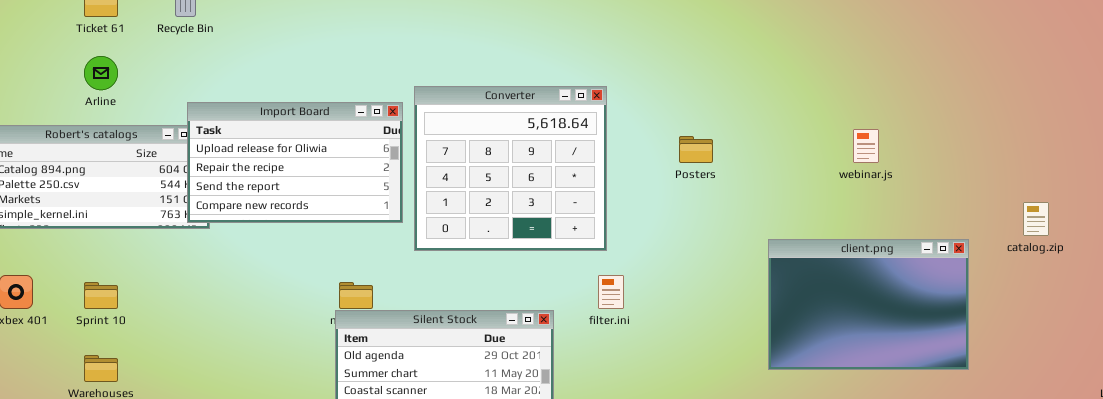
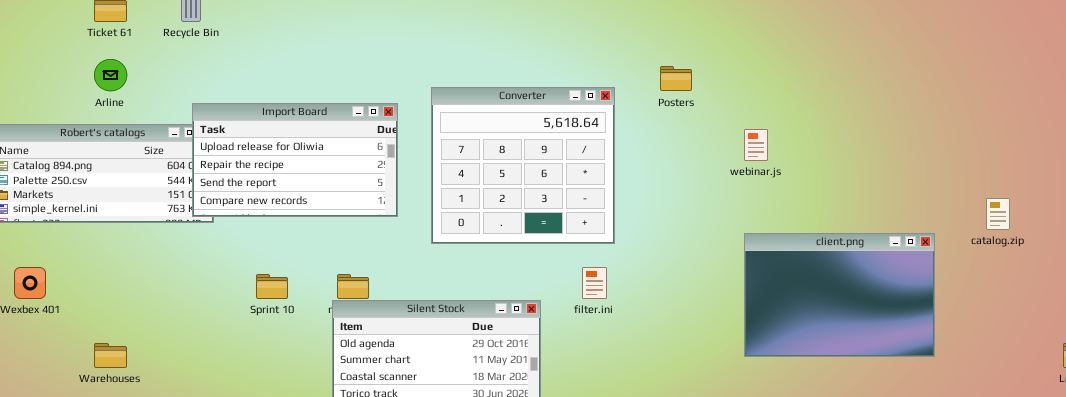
Converter: [414,86,607,251] -> [431,87,615,244], moved
webinar.js: [853,129,879,163] -> [744,129,768,161], moved
Posters: [679,136,713,163] -> [660,66,692,91], moved
Sprint 10: [84,282,118,309] -> [256,274,288,299], moved

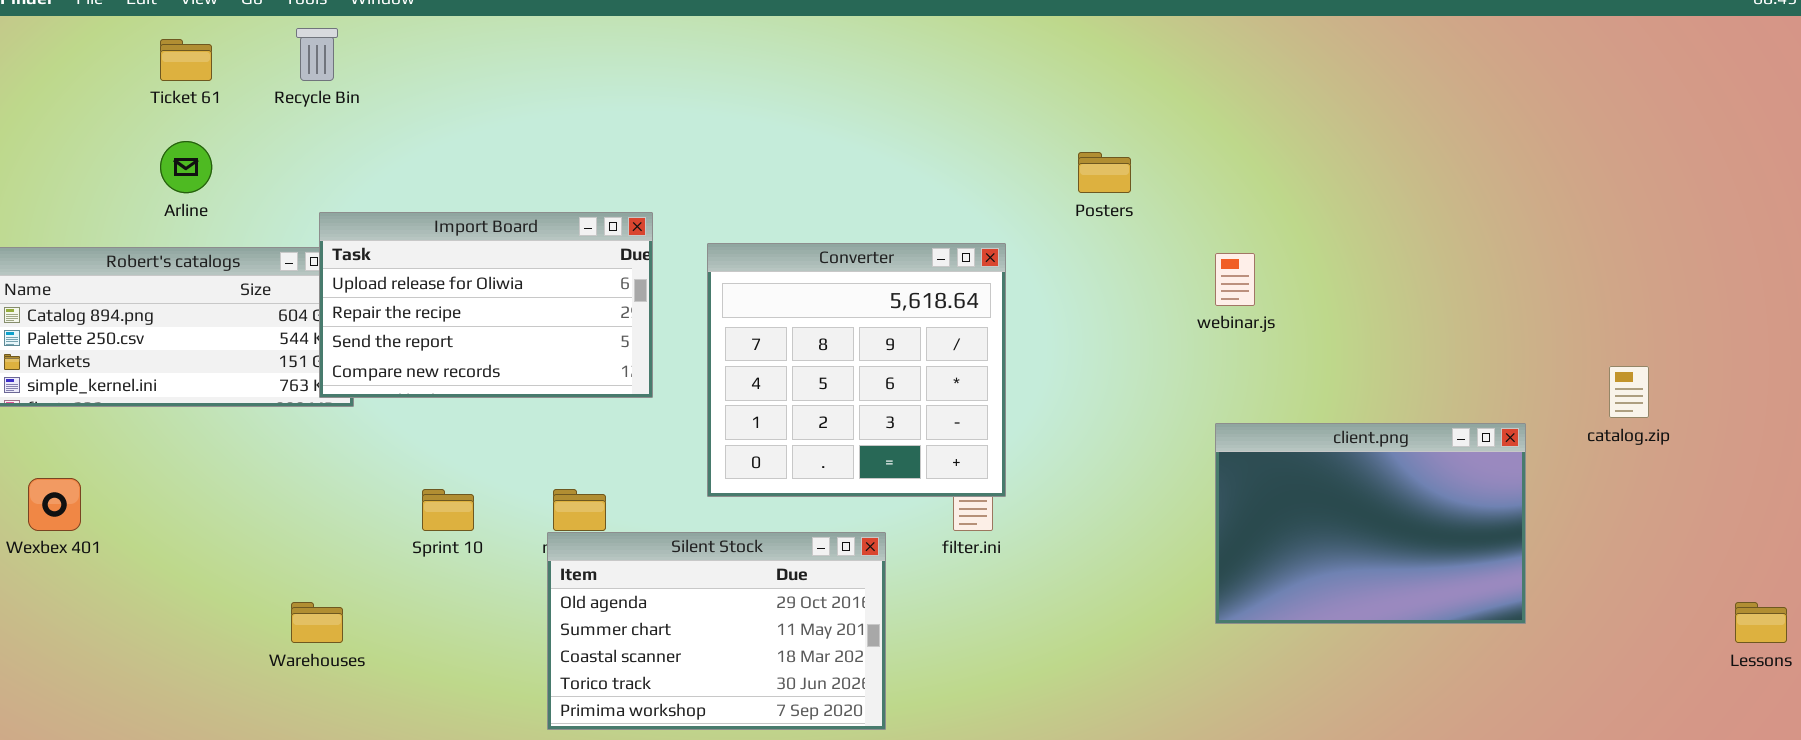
Converter: [431,87,615,244] -> [707,243,1006,497], moved
Warehouses: [94,343,127,368] -> [291,602,343,643], moved

